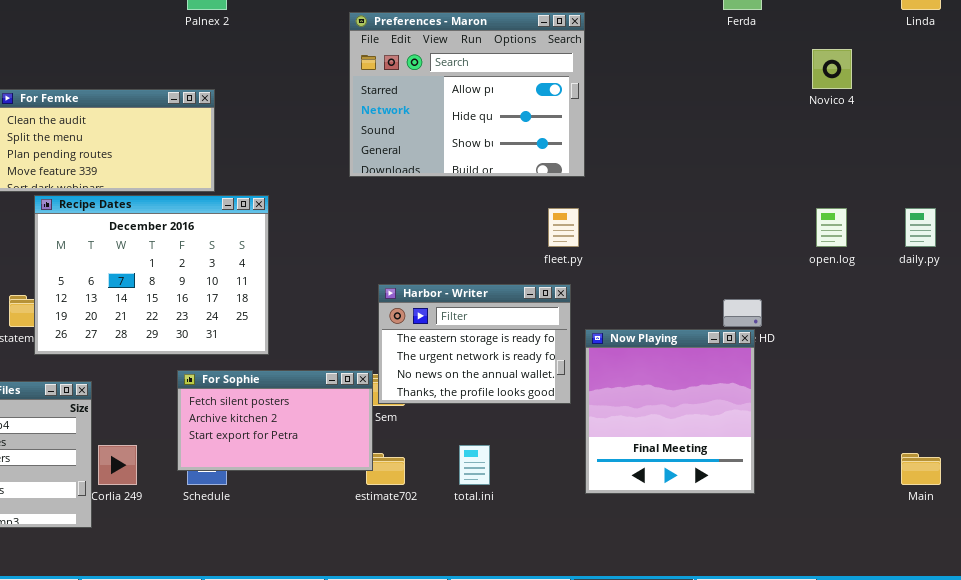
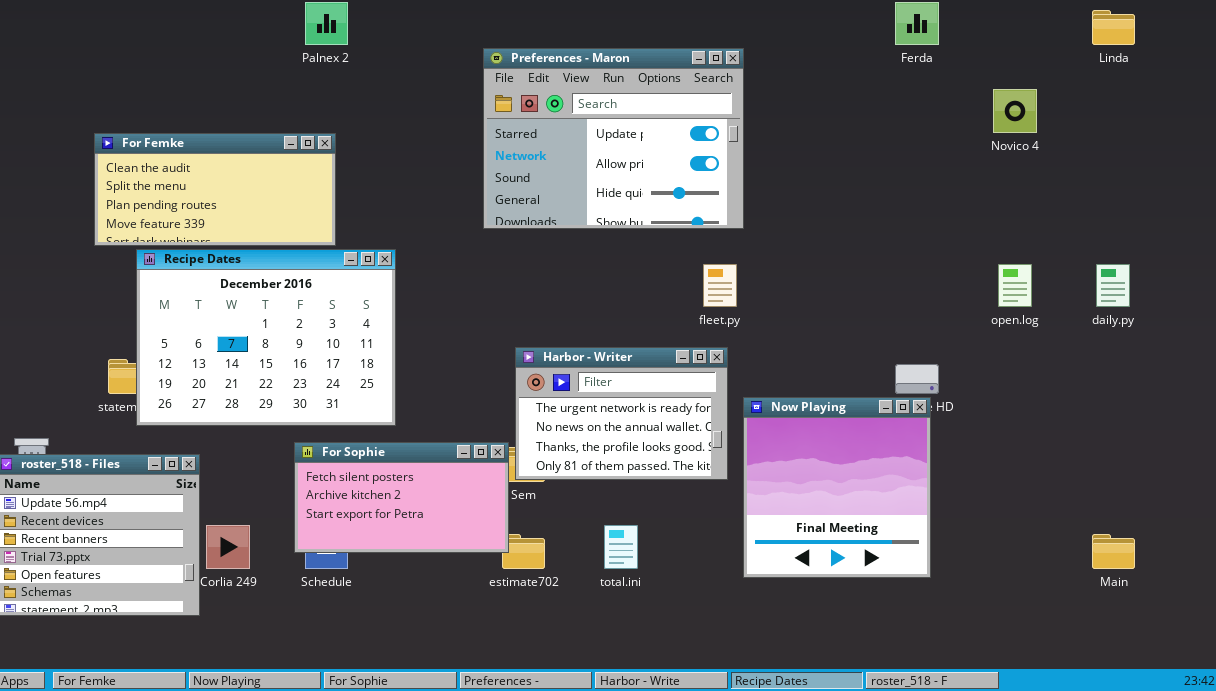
Preferences - Maron: [349,12,585,177] -> [483,48,744,229], scrolled up 1 row
Harbor - Writer: [378,284,571,404] -> [515,347,728,480], scrolled down 1 row

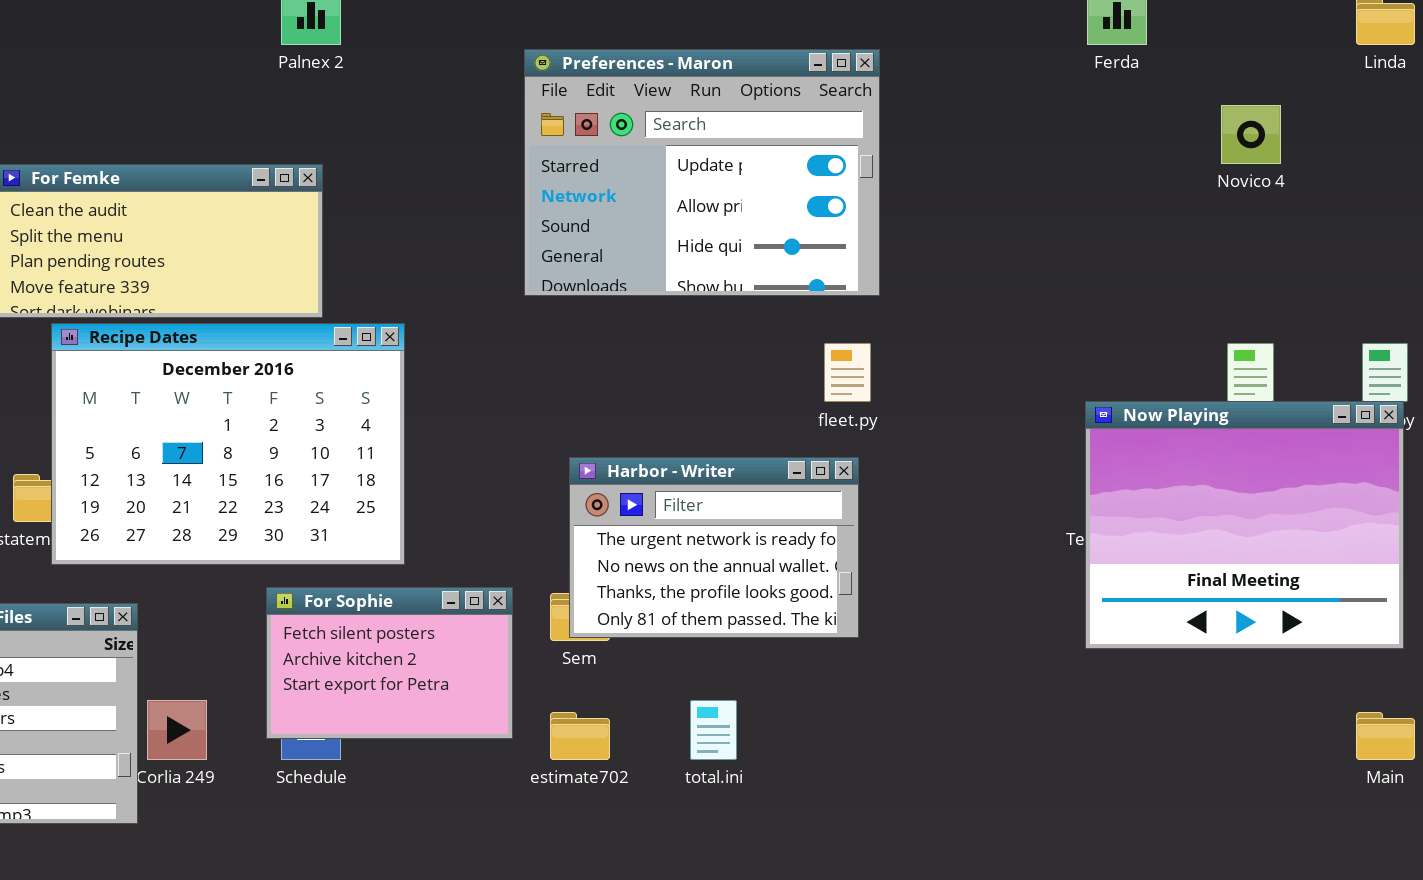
Now Playing: [743,397,931,578] -> [1085,401,1404,649], moved, resized
For Sophie: [294,442,509,553] -> [266,587,513,739], resized

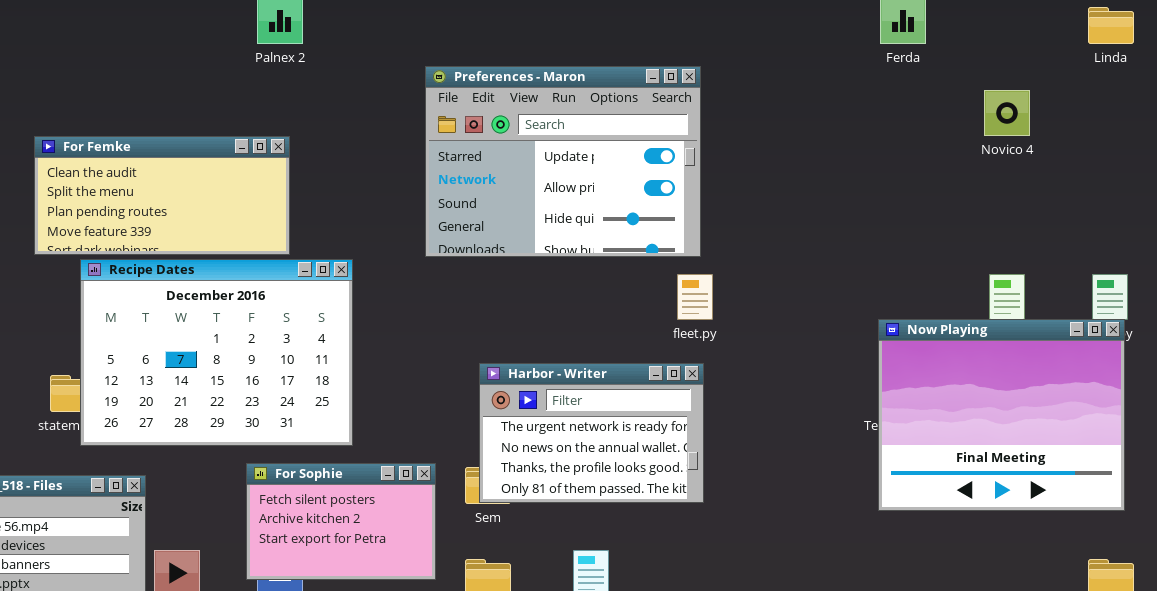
Preferences - Maron: [524,49,880,296] -> [425,66,701,257], moved

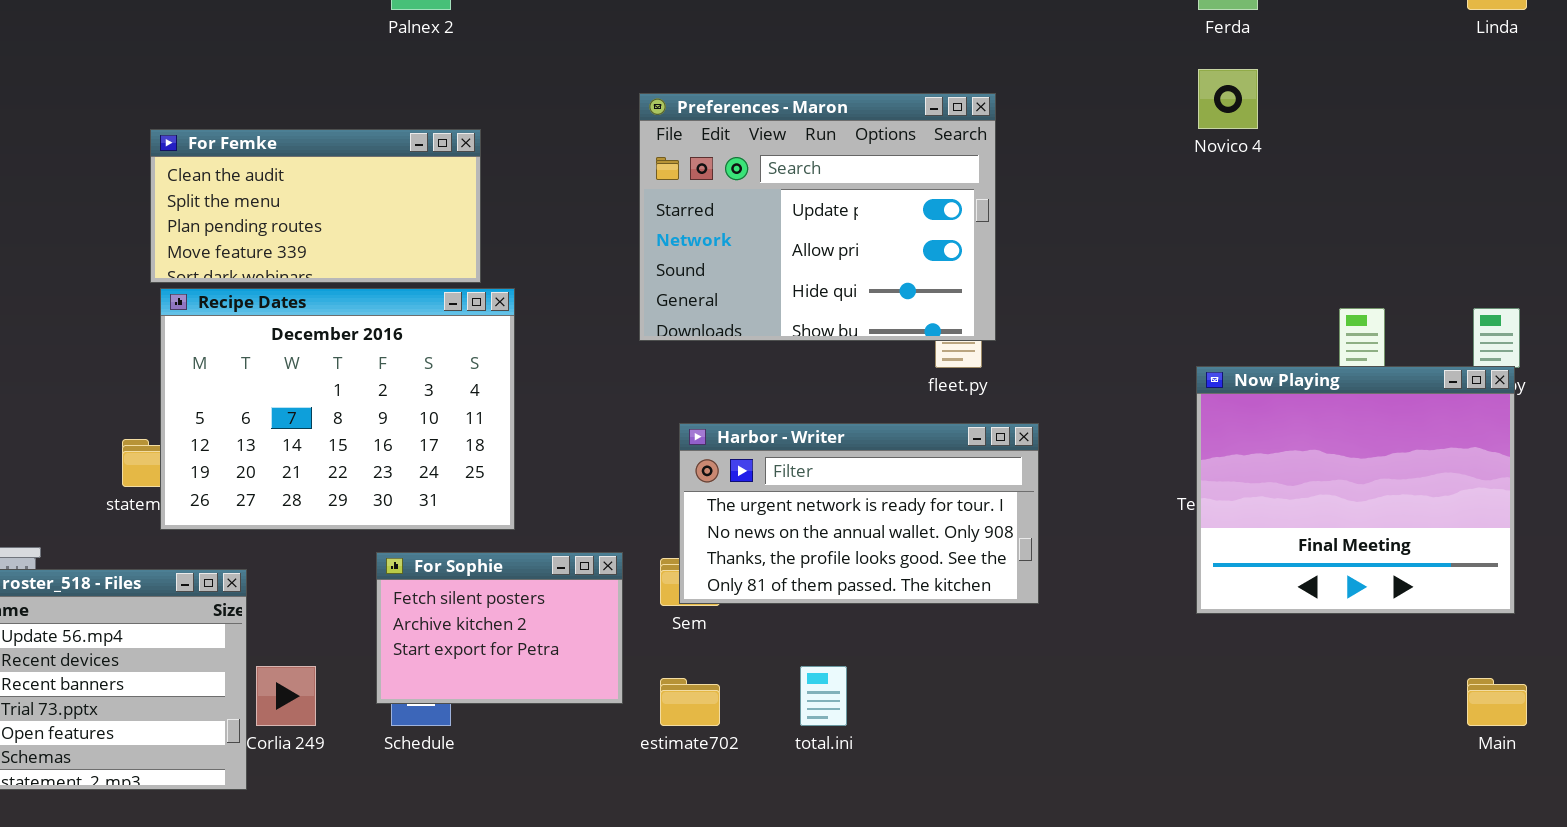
Preferences - Maron: [425,66,701,257] -> [639,93,996,341], moved
Novico 4: [984,90,1030,136] -> [1198,69,1258,129], moved
For Femke: [34,136,290,255] -> [150,129,481,283], moved
Harbor - Writer: [479,363,704,503] -> [679,423,1039,604], resized

